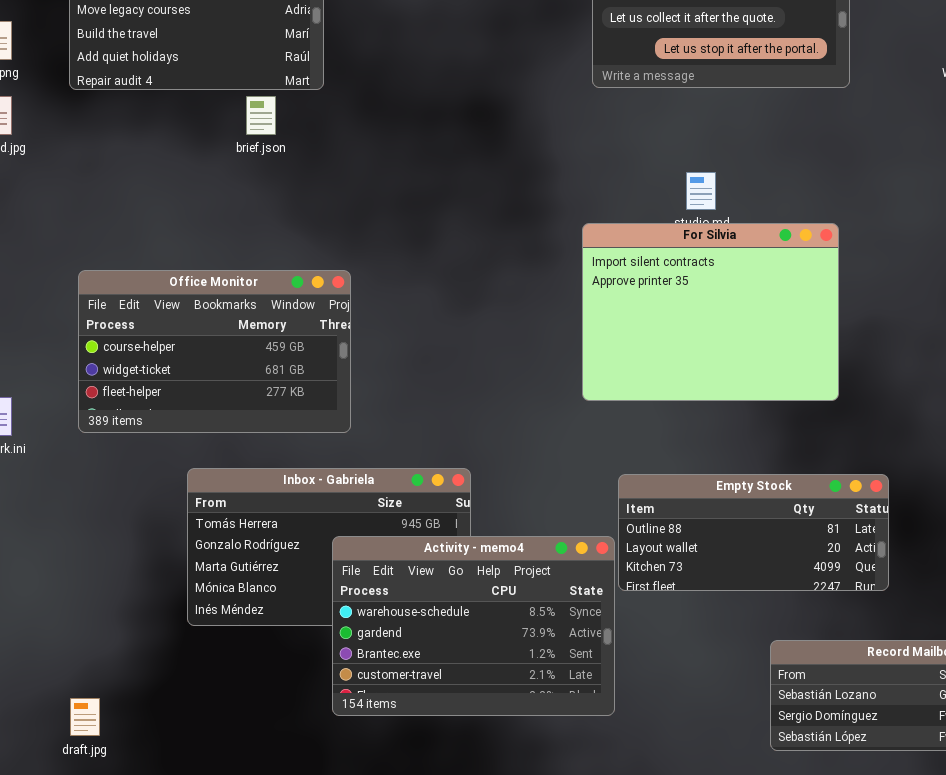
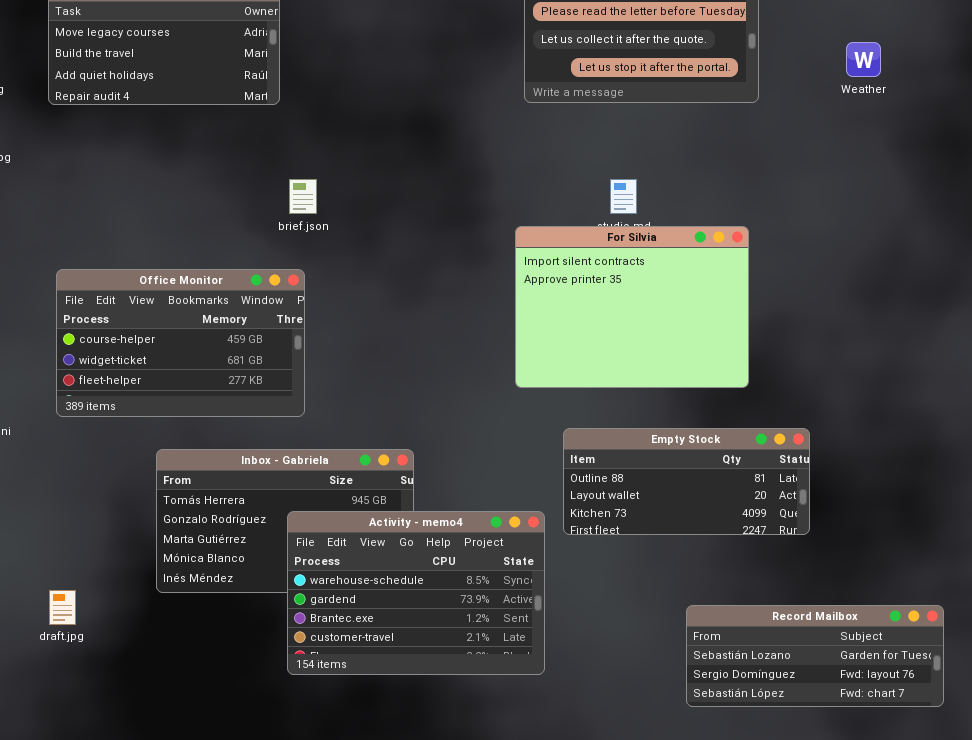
brief.json: [246,96,276,135] -> [289,179,317,214], moved
Empty Stock: [618,474,889,591] -> [563,428,810,535], moved
draft.jpg: [70,698,100,736] -> [49,590,76,625], moved

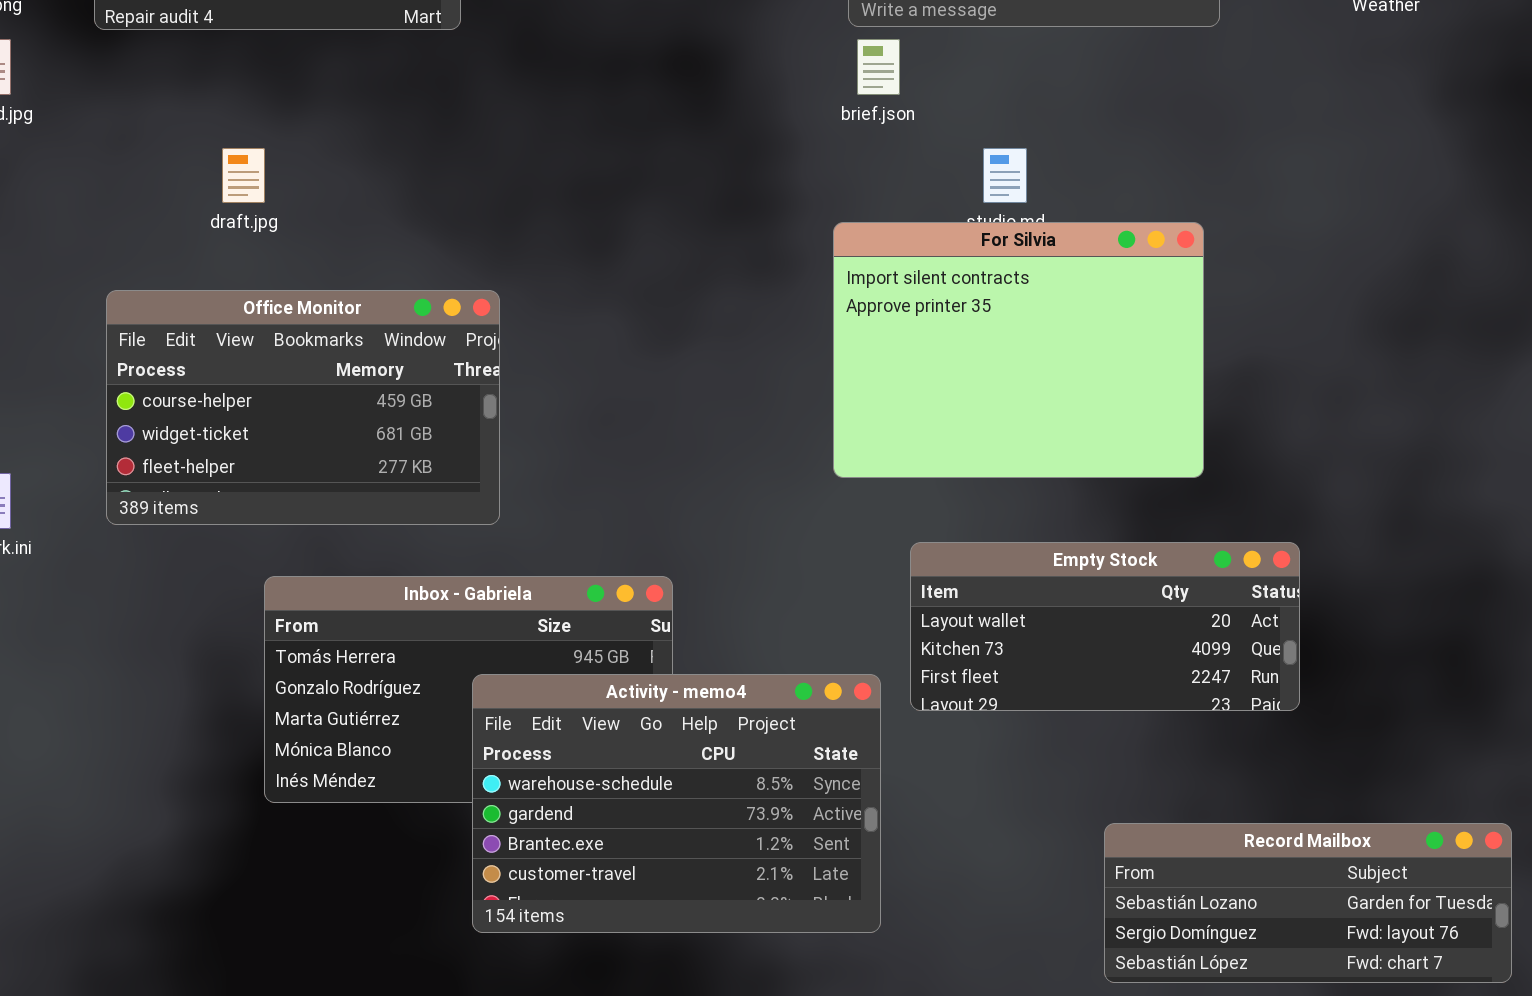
brief.json: [289,179,317,214] -> [857,39,900,95], moved
Empty Stock: [563,428,810,535] -> [910,542,1300,711], scrolled down 1 row
draft.jpg: [49,590,76,625] -> [222,148,265,203], moved

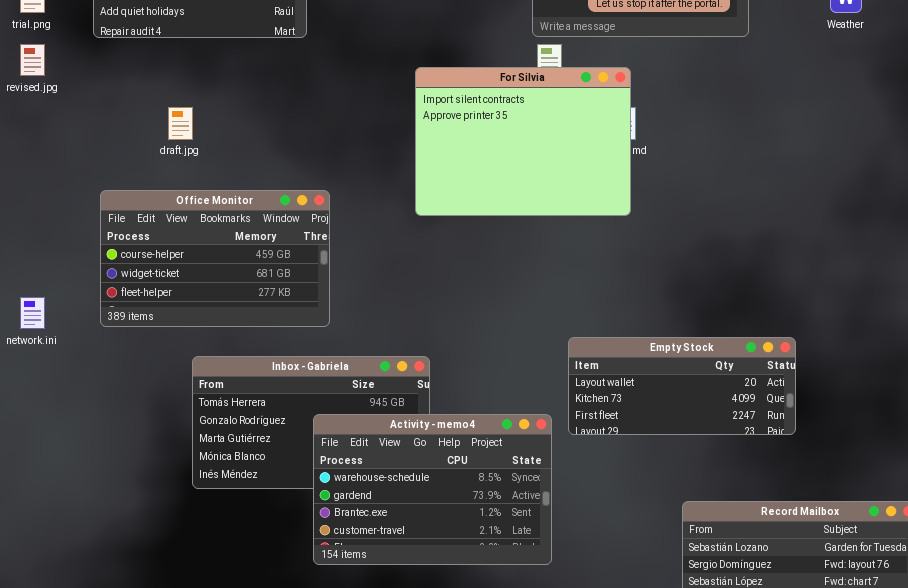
For Silvia: [833,222,1204,478] -> [415,67,631,216], moved

